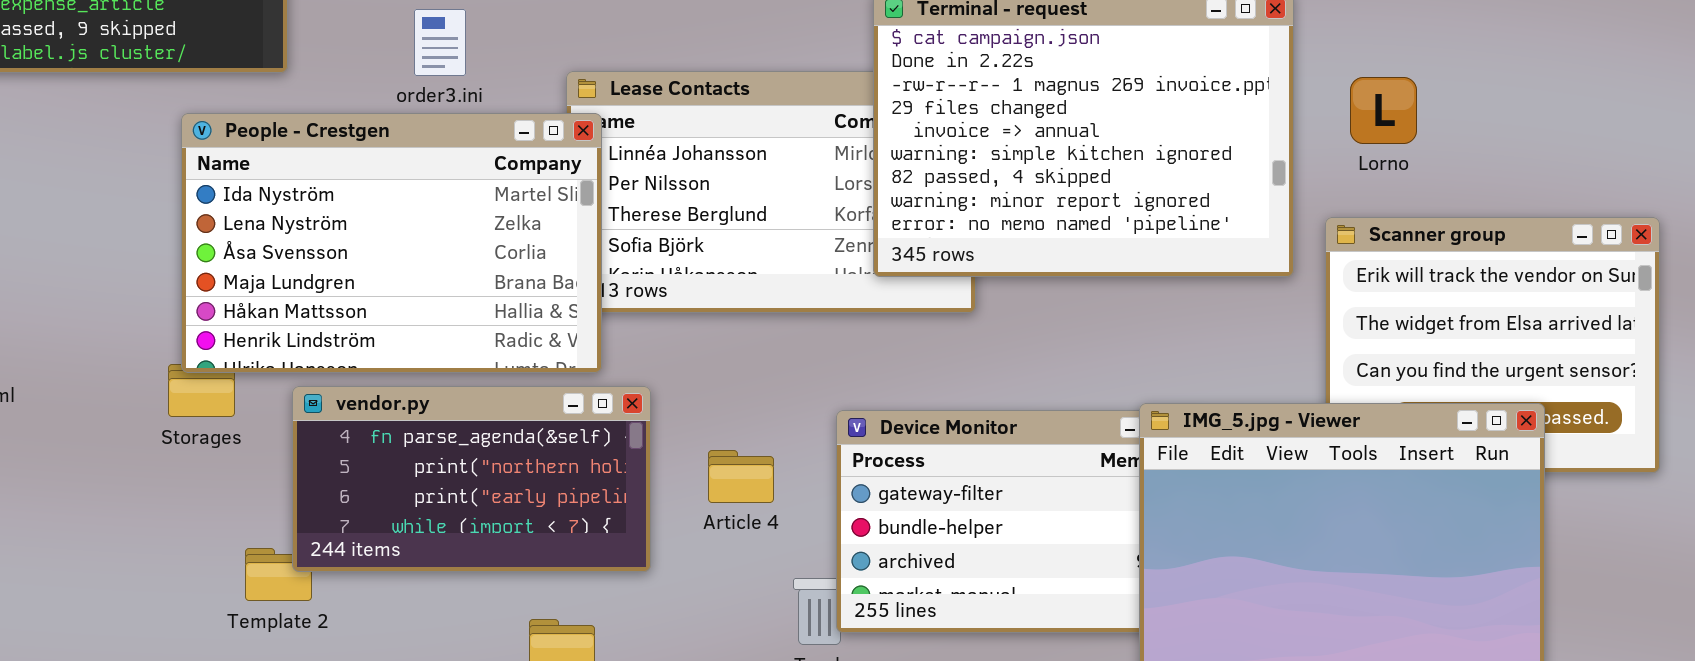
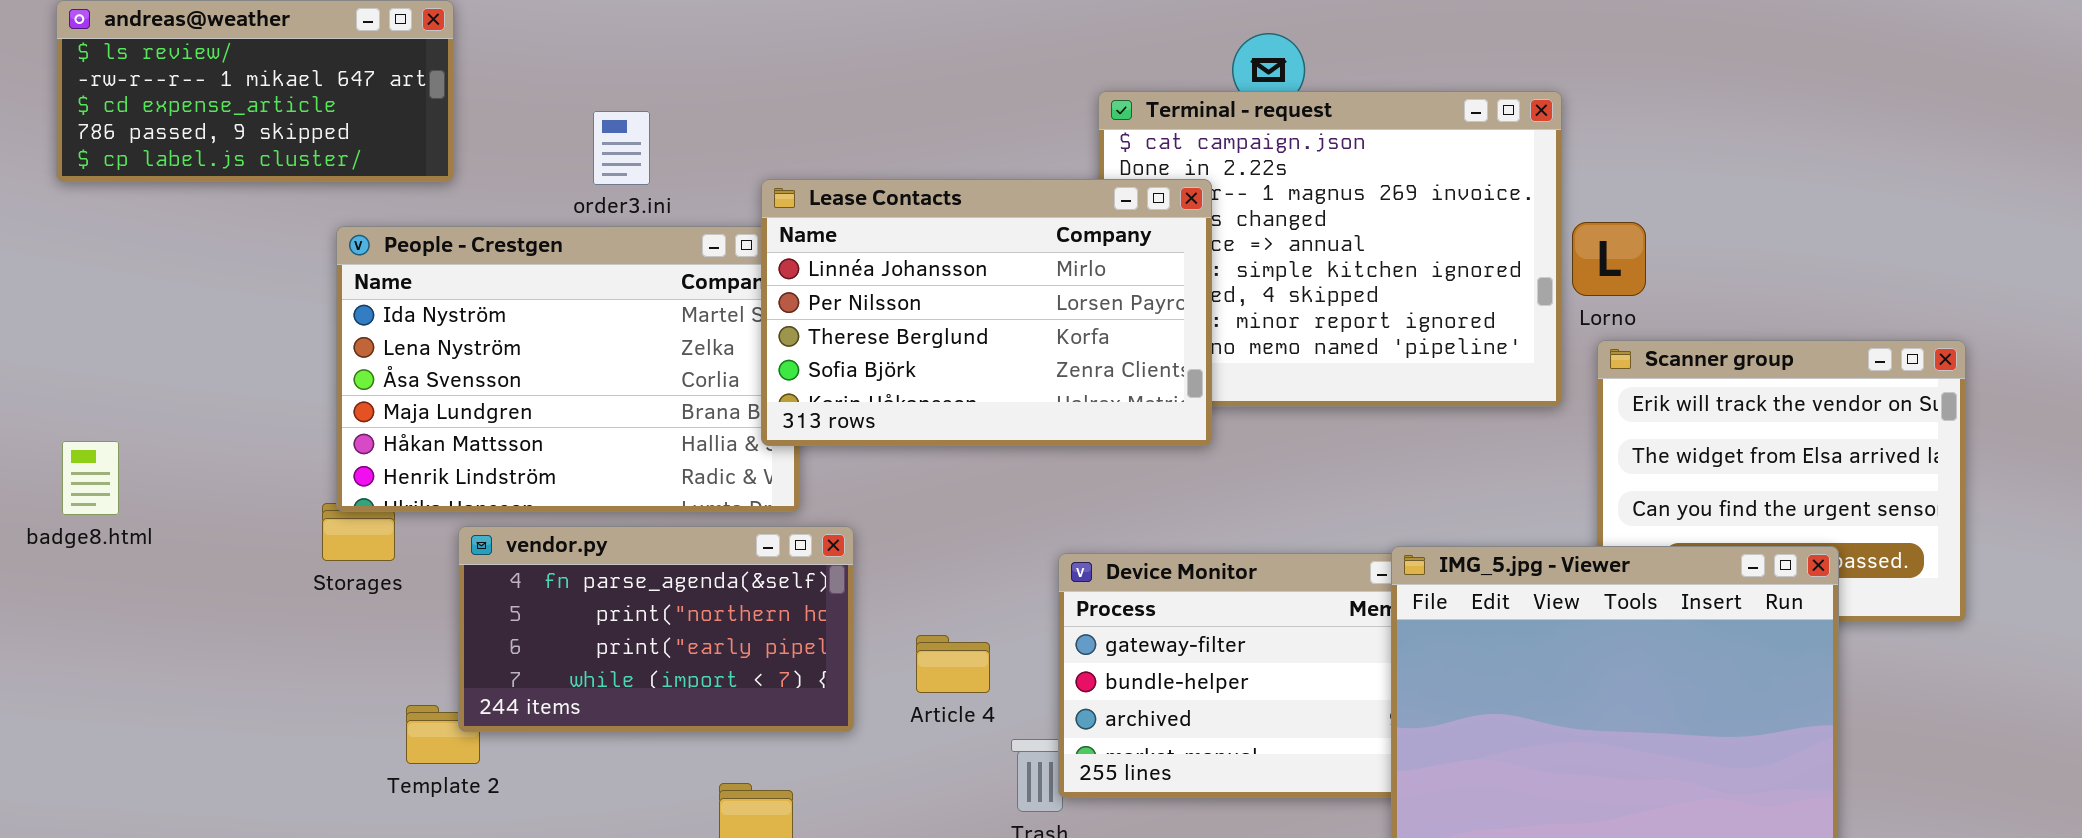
Lease Contacts: [566,71,976,313] -> [761,179,1212,446], raised
Lorno: [1350,77,1417,144] -> [1572,222,1646,296], moved
Article 4: [708,450,774,503] -> [916,635,990,693], moved

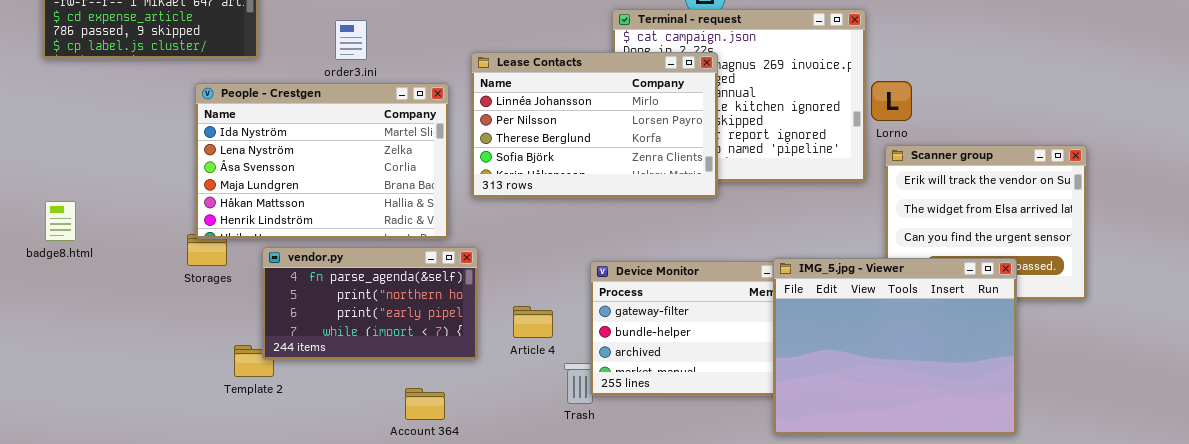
Lease Contacts: [761,179,1212,446] -> [471,52,718,198], moved

